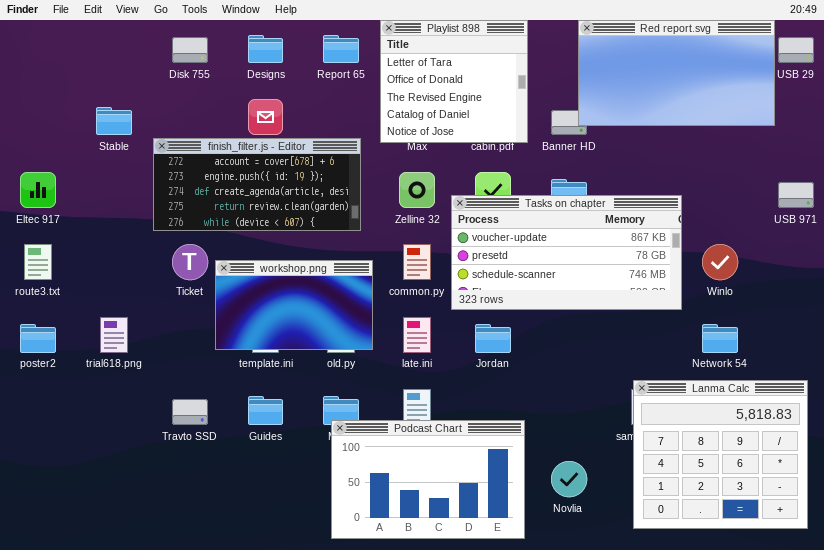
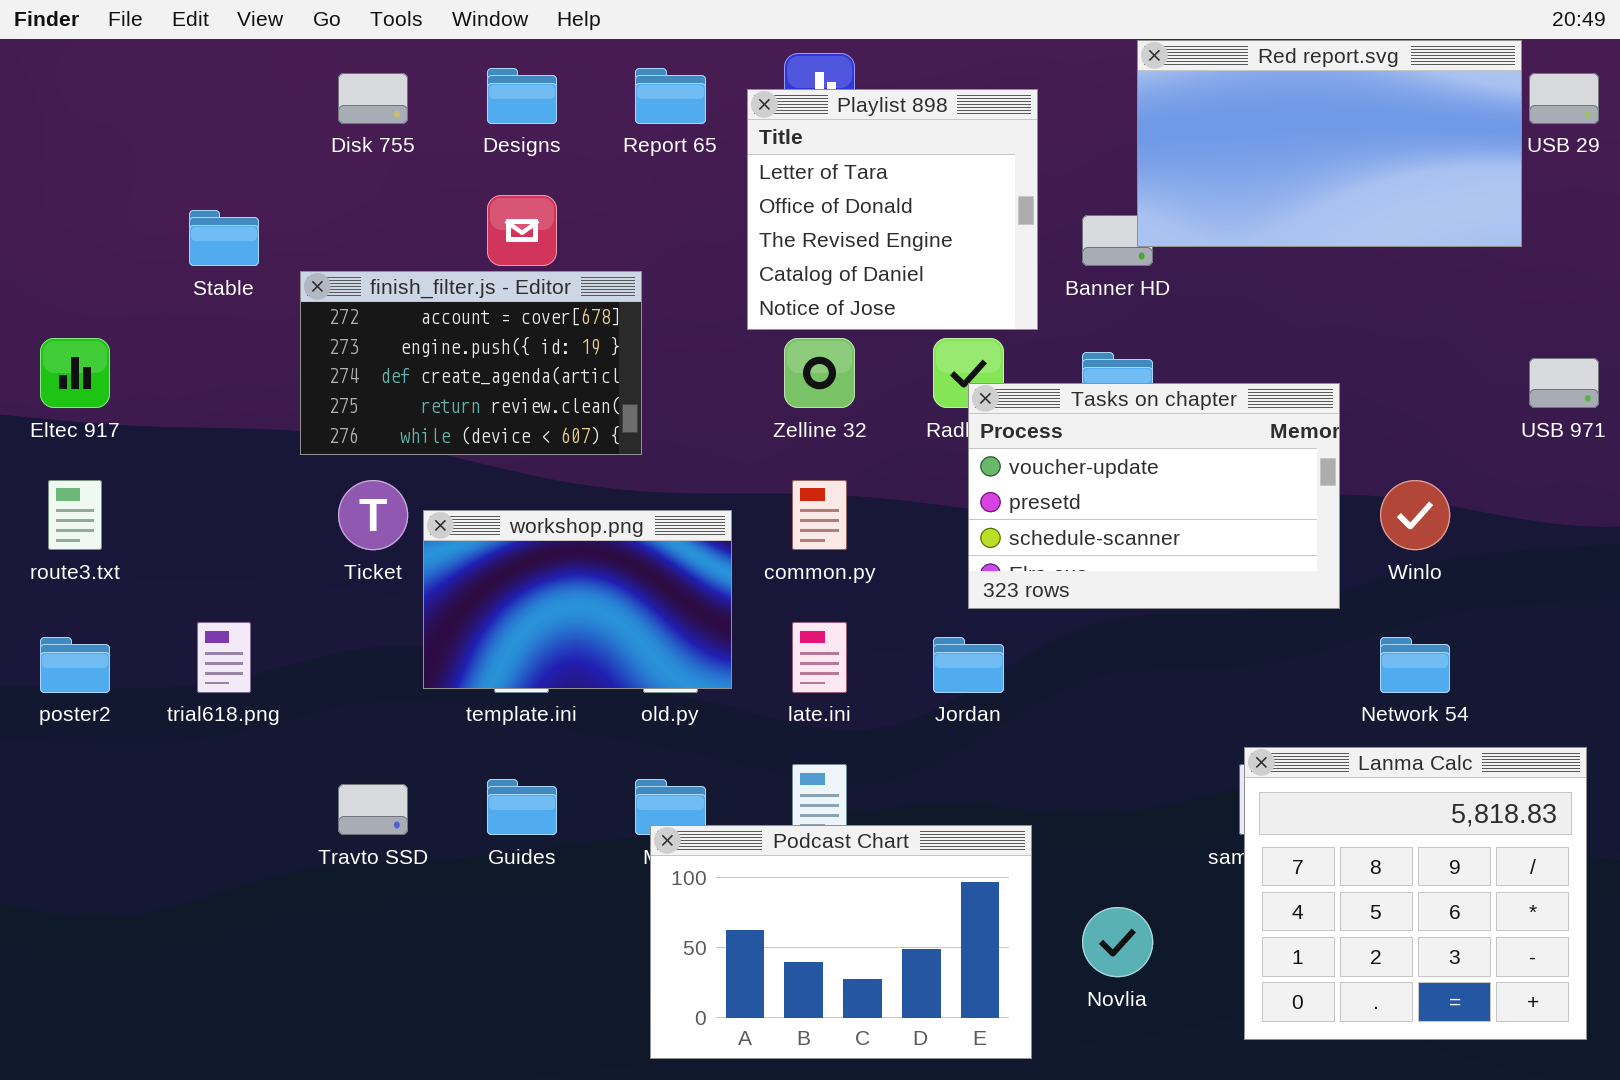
Playlist 898: [380,20,528,143] -> [747,89,1038,330], moved
finish_filter.js - Editor: [153,138,361,231] -> [300,271,642,455], resized
Tasks on chapter: [451,195,682,310] -> [968,383,1340,609], resized

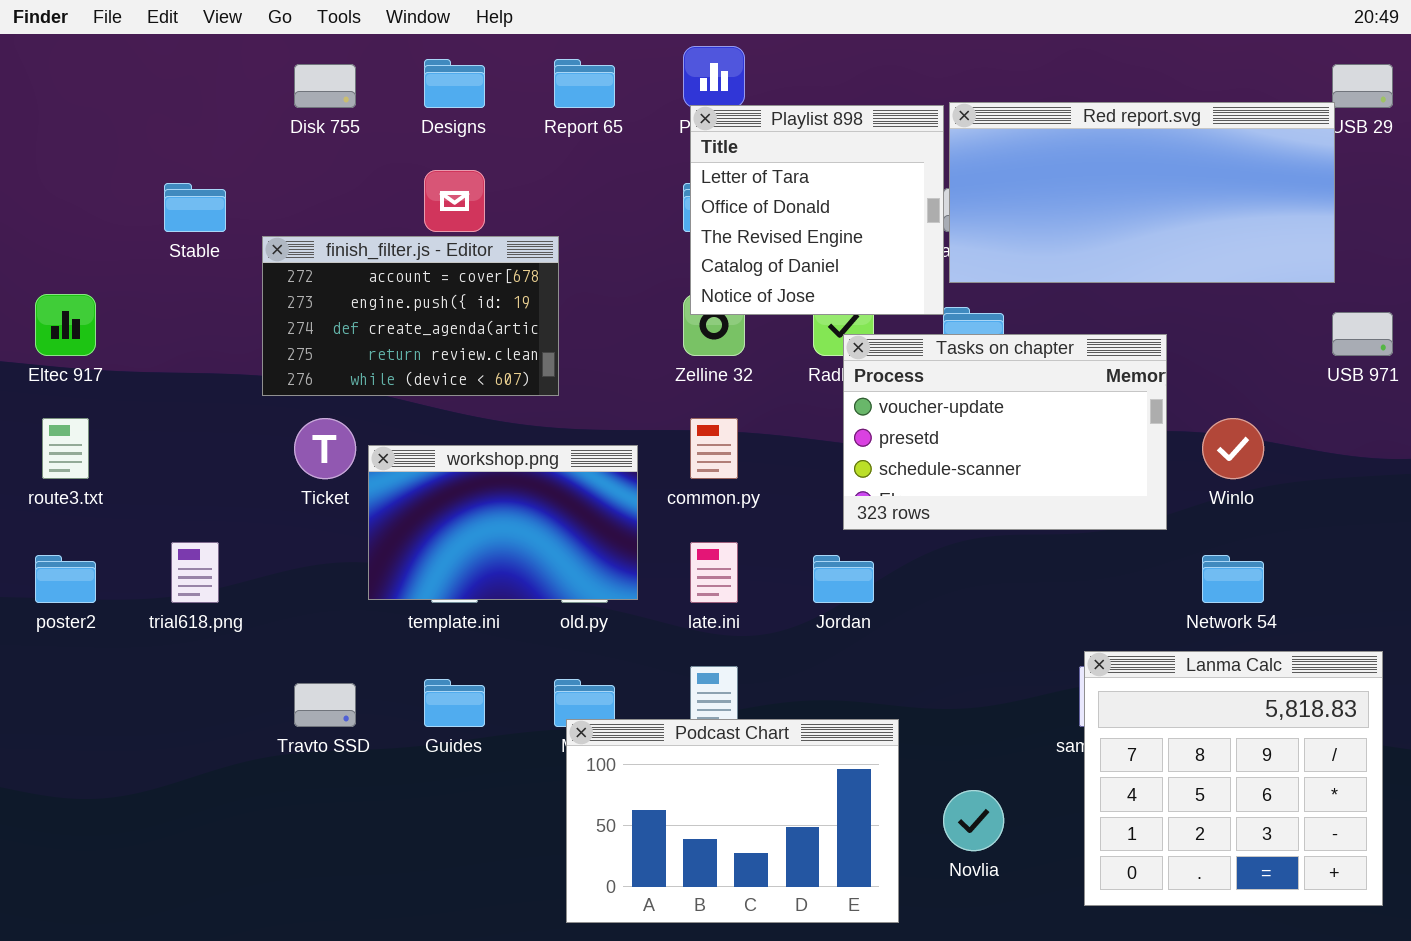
Red report.svg: [1137,40,1522,247] -> [949,102,1335,283], moved, resized
Playlist 898: [747,89,1038,330] -> [690,105,944,315], moved

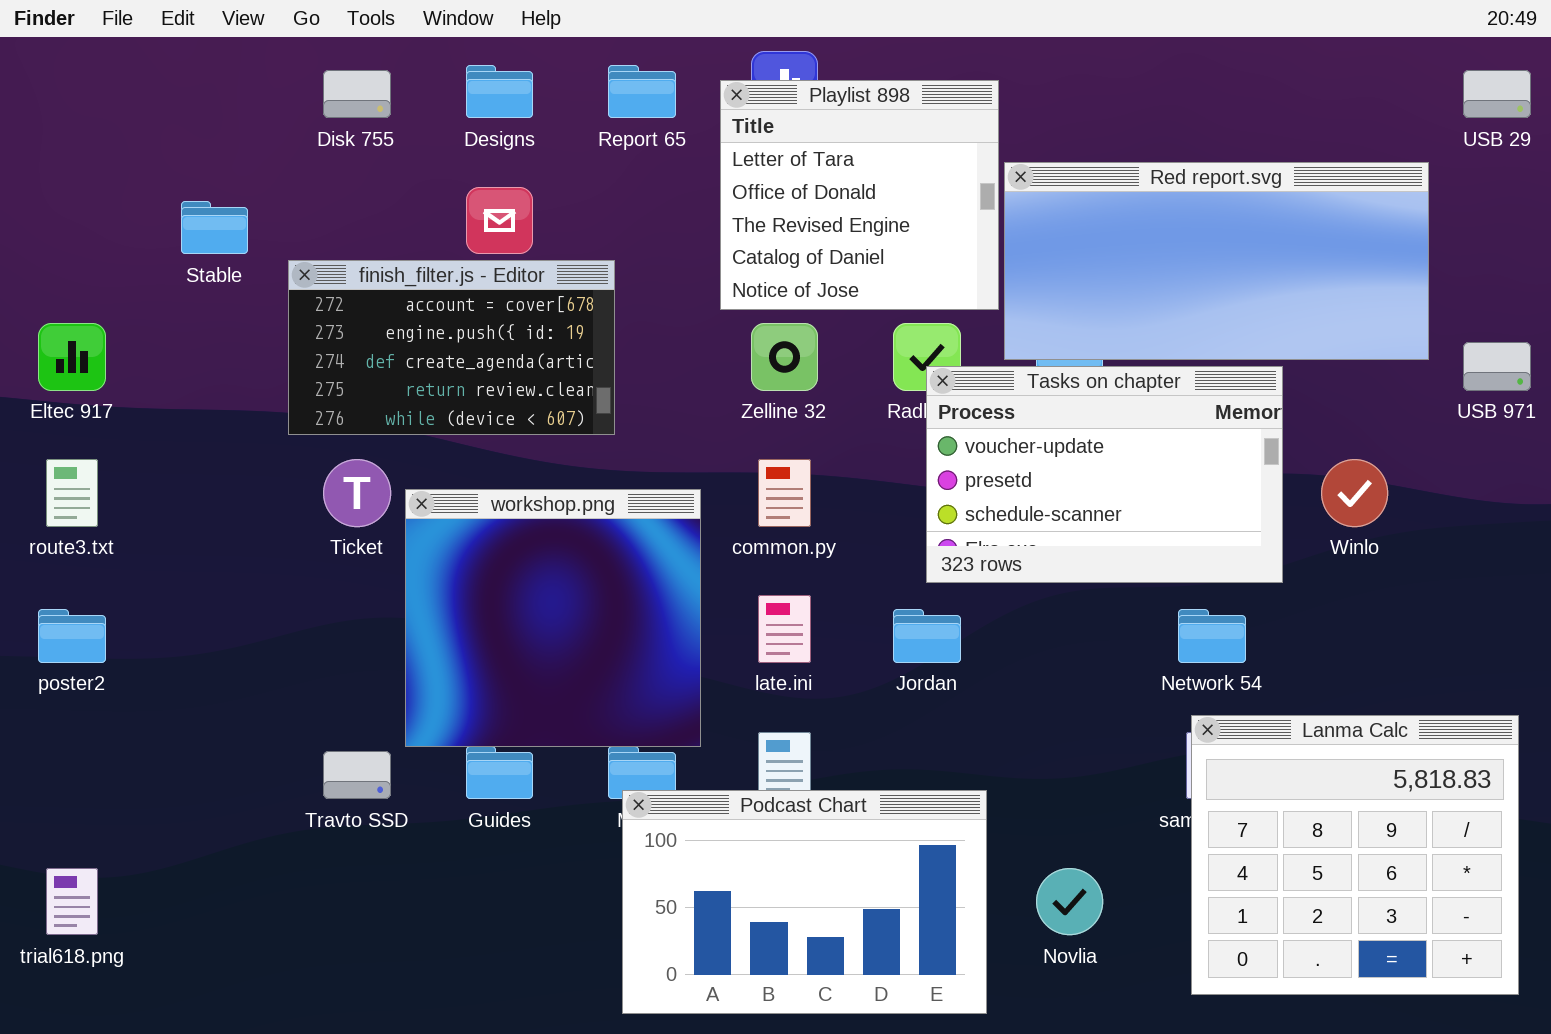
Red report.svg: [949,102,1335,283] -> [1004,162,1429,360], moved
Playlist 898: [690,105,944,315] -> [720,80,999,310], moved
workshop.png: [368,445,638,600] -> [405,489,701,747], resized
trial618.png: [171,542,219,603] -> [46,868,98,935], moved
Network 54: [1202,555,1264,603] -> [1178,609,1246,663], moved

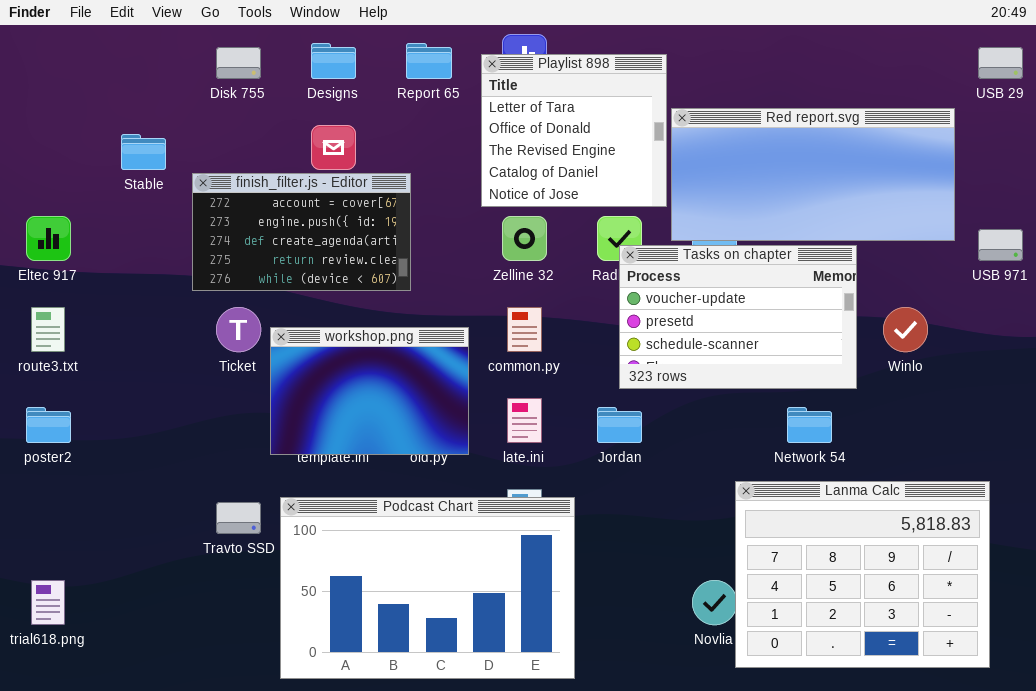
workshop.png: [405,489,701,747] -> [270,327,469,455], resized
Lanma Calc: [1191,715,1519,995] -> [735,481,990,668], moved, resized
Podcast Chart: [622,790,987,1014] -> [280,497,575,679], moved, resized

